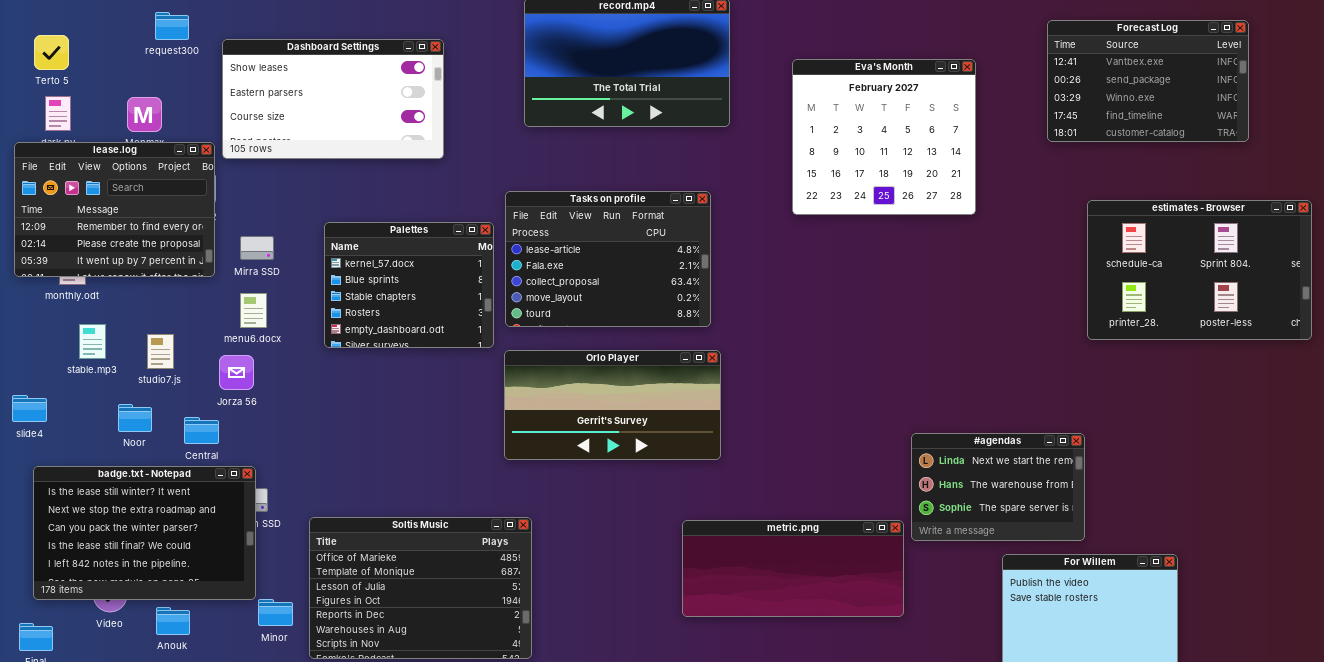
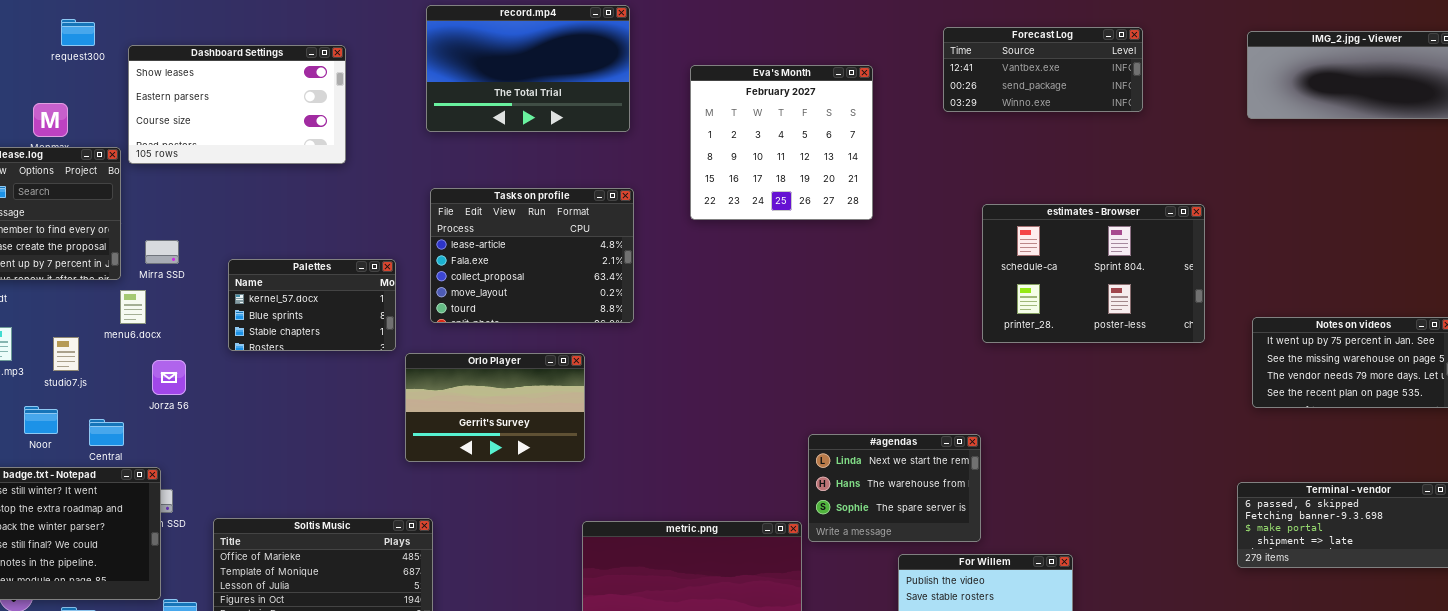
Forecast Log: [1047,20,1249,142] -> [943,27,1143,112], resized
Tasks on profile: [505,191,711,327] -> [430,188,634,323], moved
Palettes: [324,222,494,348] -> [228,259,396,351], resized
menu6.docx: [240,293,267,328] -> [120,290,146,324], moved
Orlo Player: [504,350,721,460] -> [405,353,585,462], resized
Jorza 56: [219,355,254,390] -> [152,360,186,395], moved

